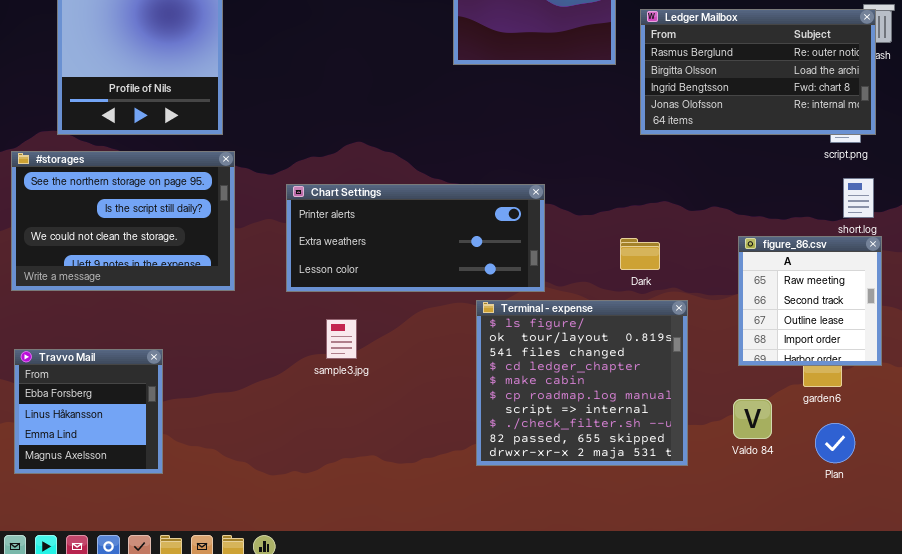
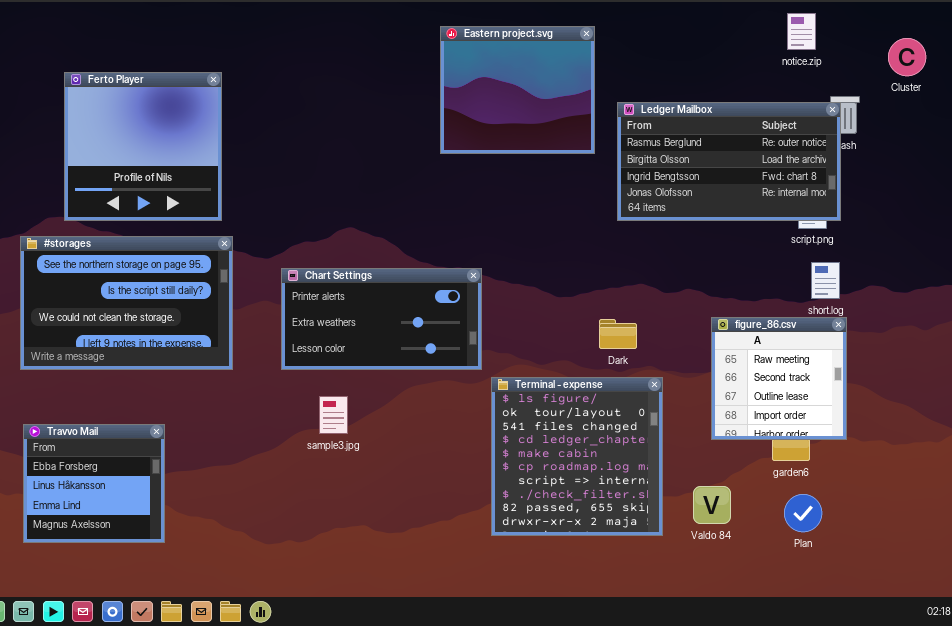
Chart Settings: [286,184,545,292] -> [281,268,482,370], resized
Terminal - expense: [476,300,688,466] -> [491,377,663,536], resized
Valdo 84: [733,399,772,439] -> [693,486,731,524], moved

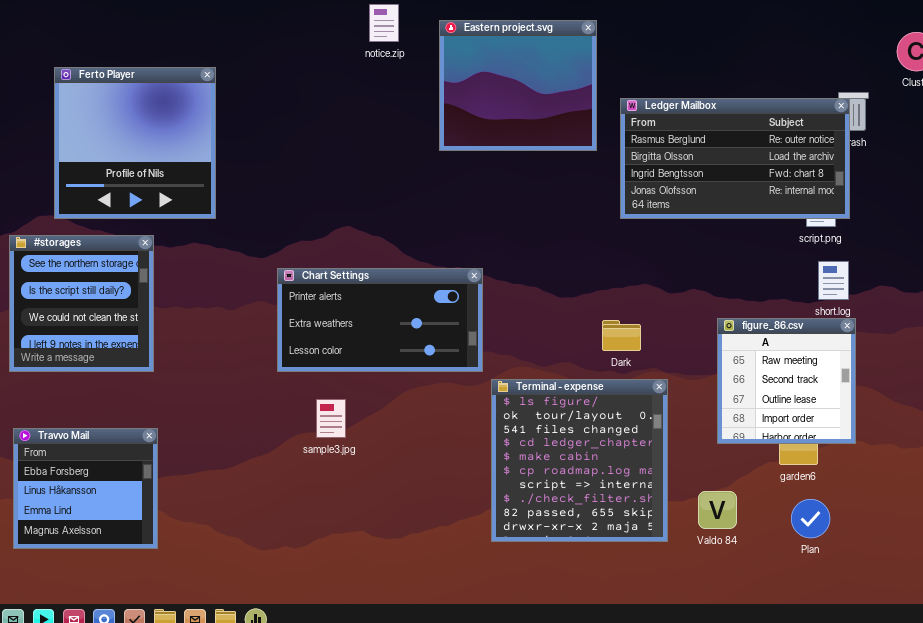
notice.zip: [787,13,816,50] -> [369,4,399,42], moved
#storages: [20,236,233,370] -> [9,235,154,372], resized

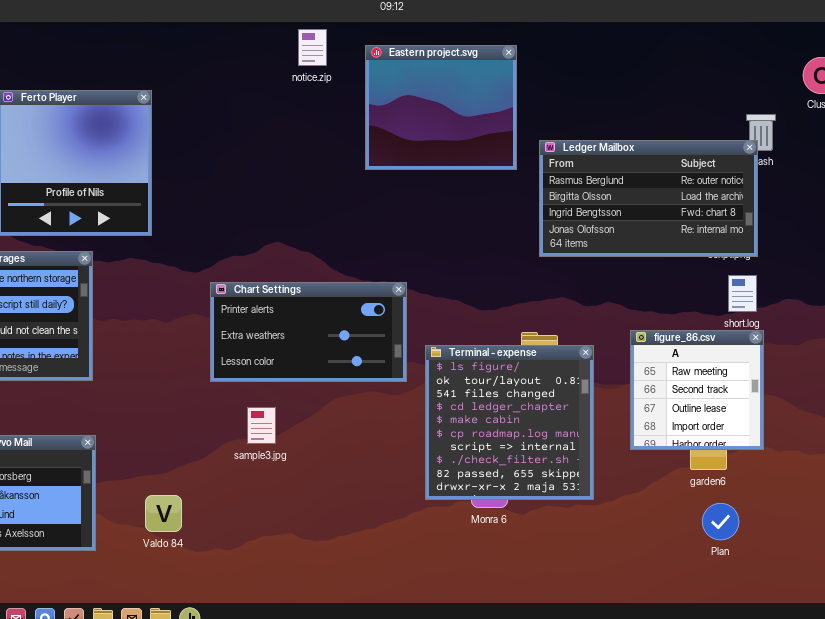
Ledger Mailbox: [620,98,850,219] -> [539,140,758,257], moved
Terminal - expense: [491,379,668,542] -> [425,345,594,500], moved
Valdo 84: [698,491,737,529] -> [145,495,182,532], moved

